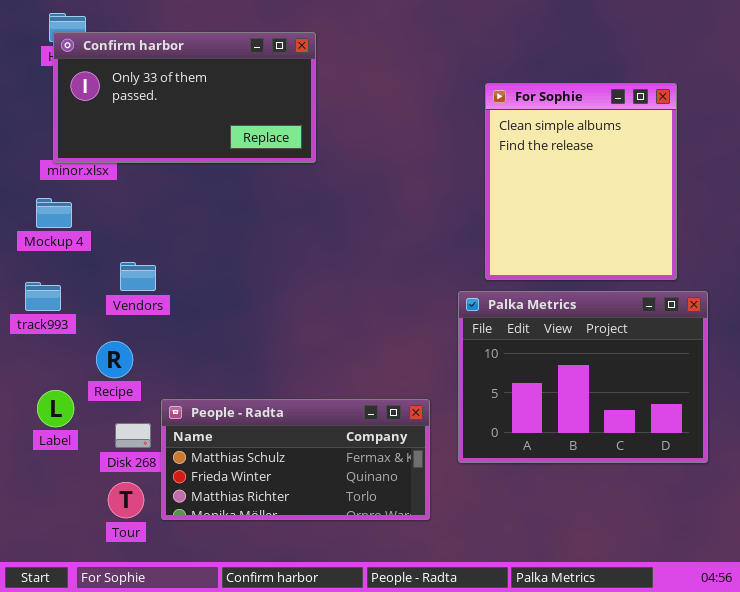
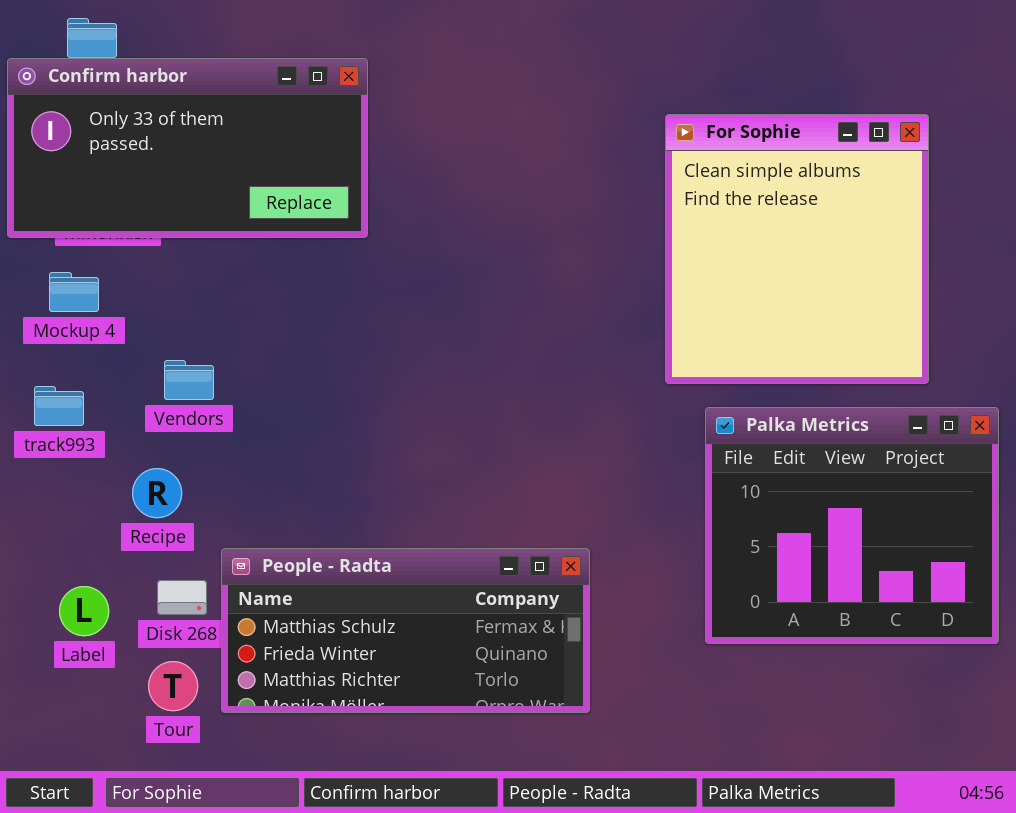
Confirm harbor: [53,32,316,163] -> [7,58,368,238], moved
Palka Metrics: [458,291,708,463] -> [705,407,999,644], moved, resized
Label: [37,390,74,427] -> [59,586,109,636], moved

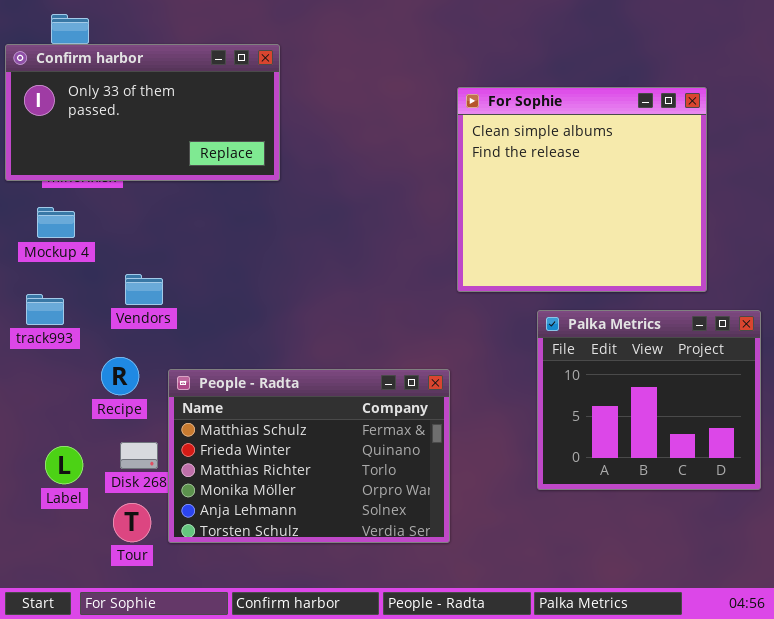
For Sophie: [665,114,929,384] -> [457,87,707,292], resized
People - Radta: [221,548,590,713] -> [168,369,450,543], resized

